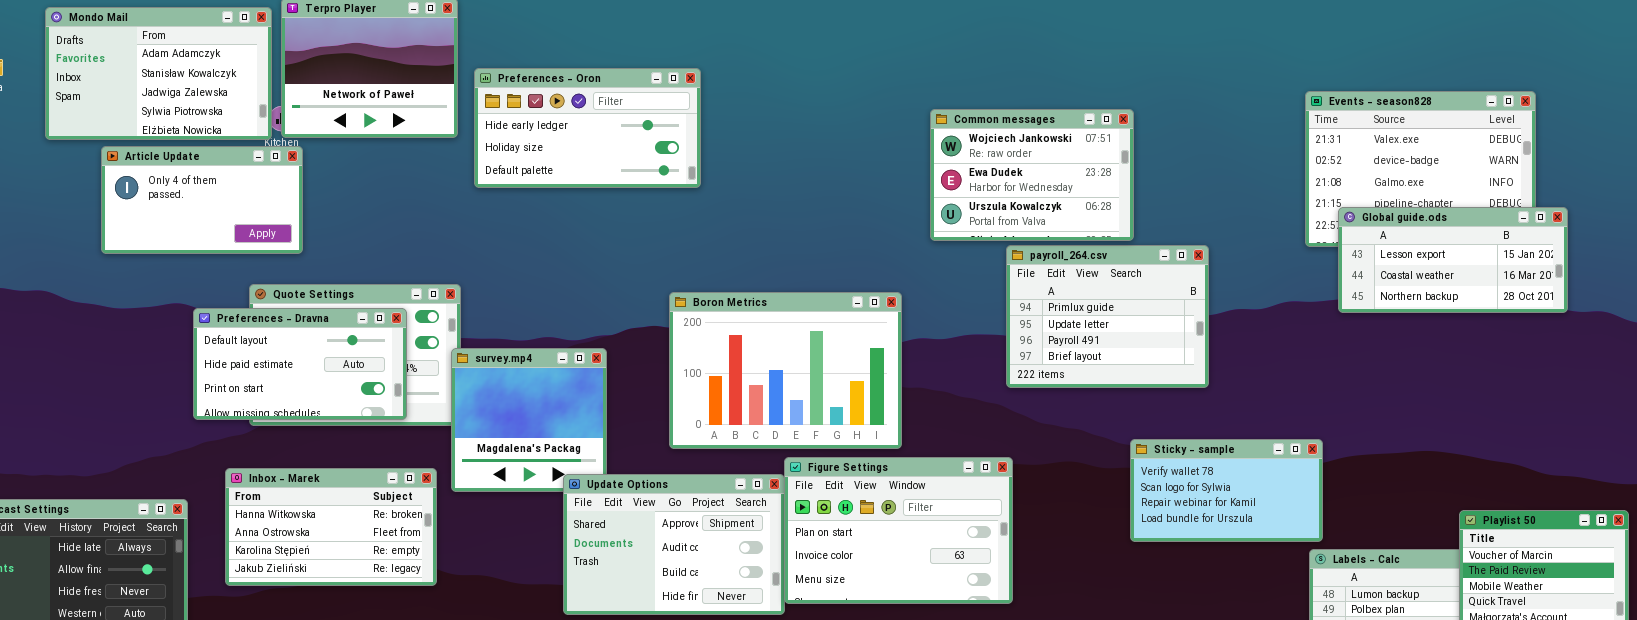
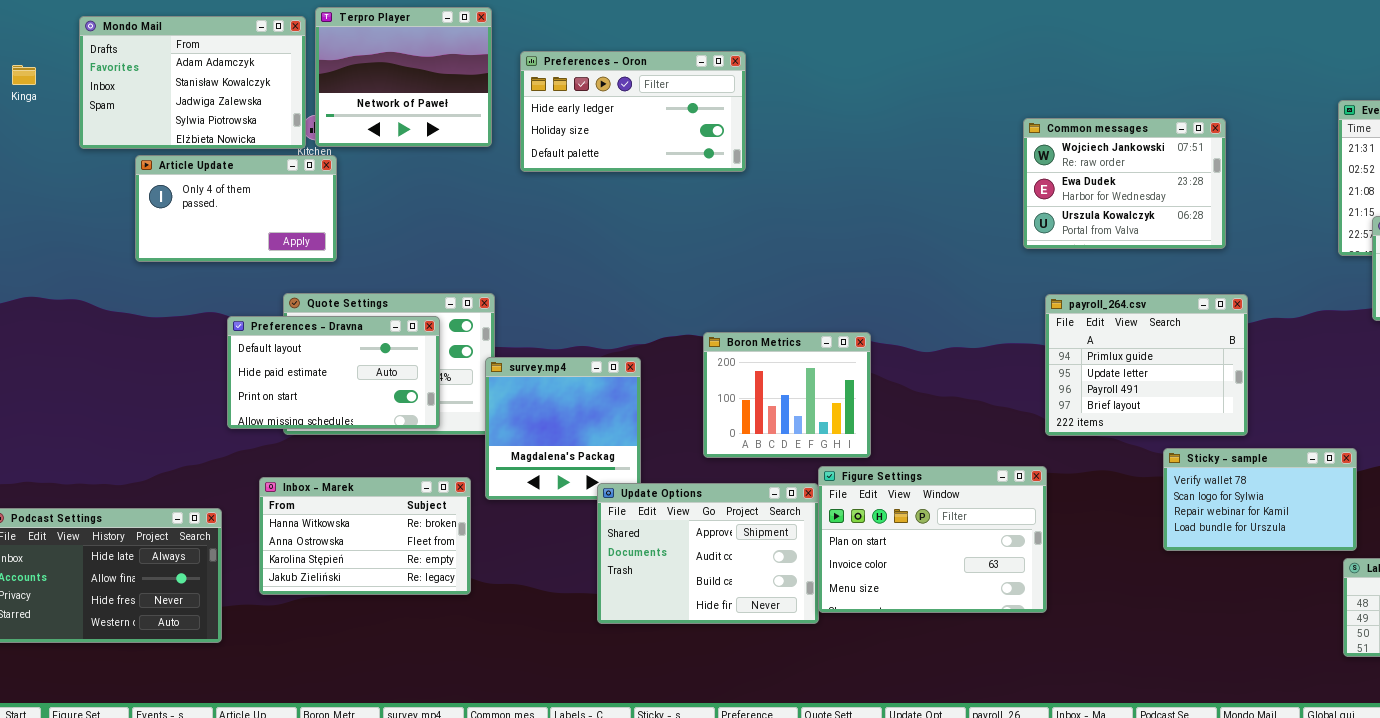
Preferences - Oron: [474,68,701,188] -> [520,51,746,172], moved
Common messages: [930,109,1134,241] -> [1023,118,1226,249], moved
payroll_264.csv: [1006,245,1209,388] -> [1045,294,1248,436], moved
Boron Metrics: [669,292,902,449] -> [703,332,871,458], resized

